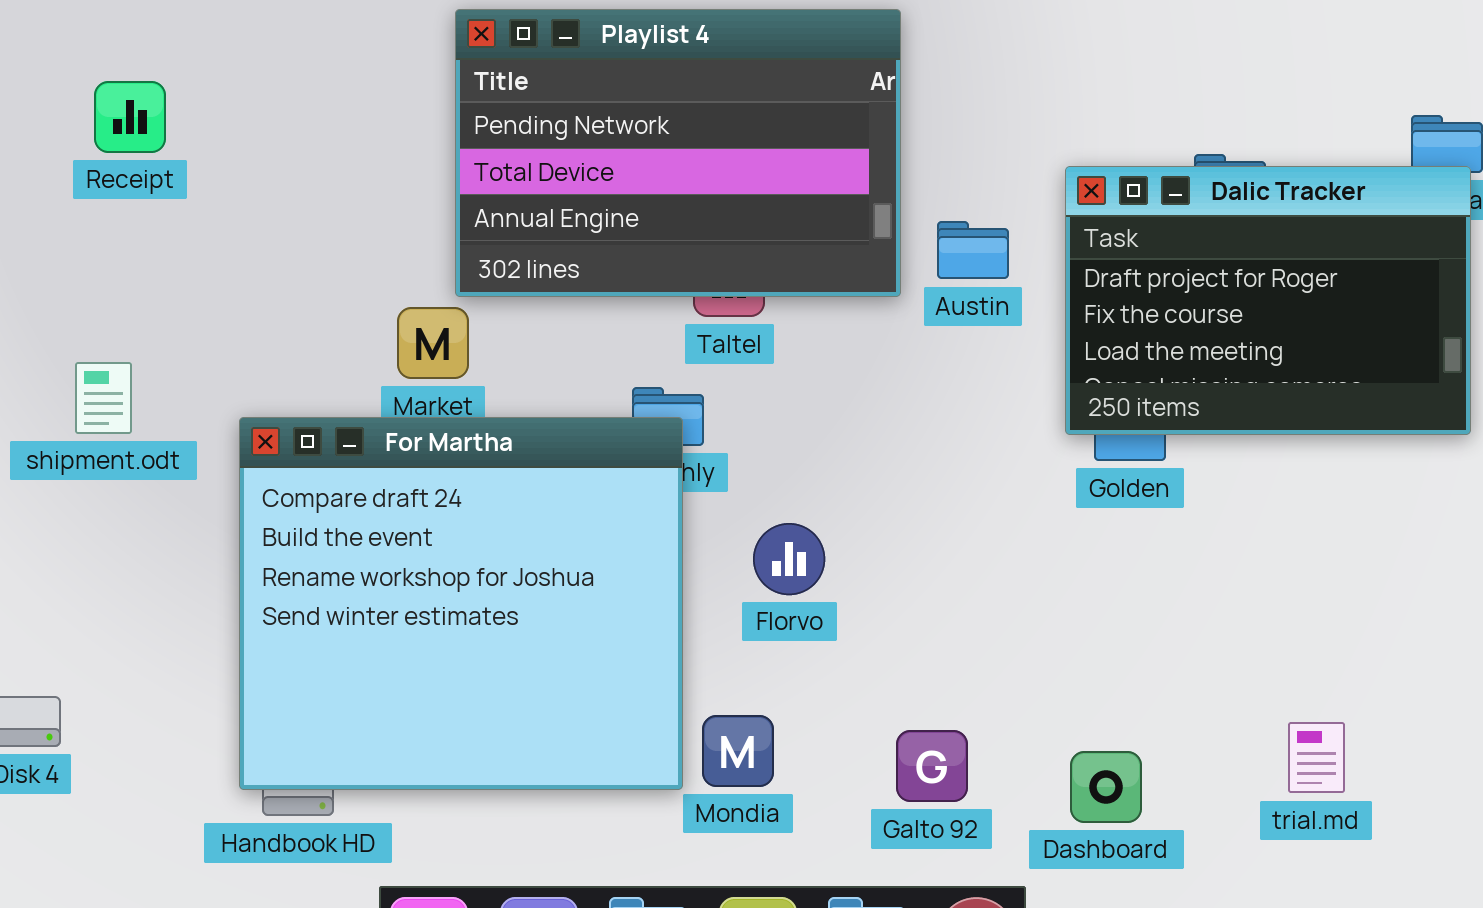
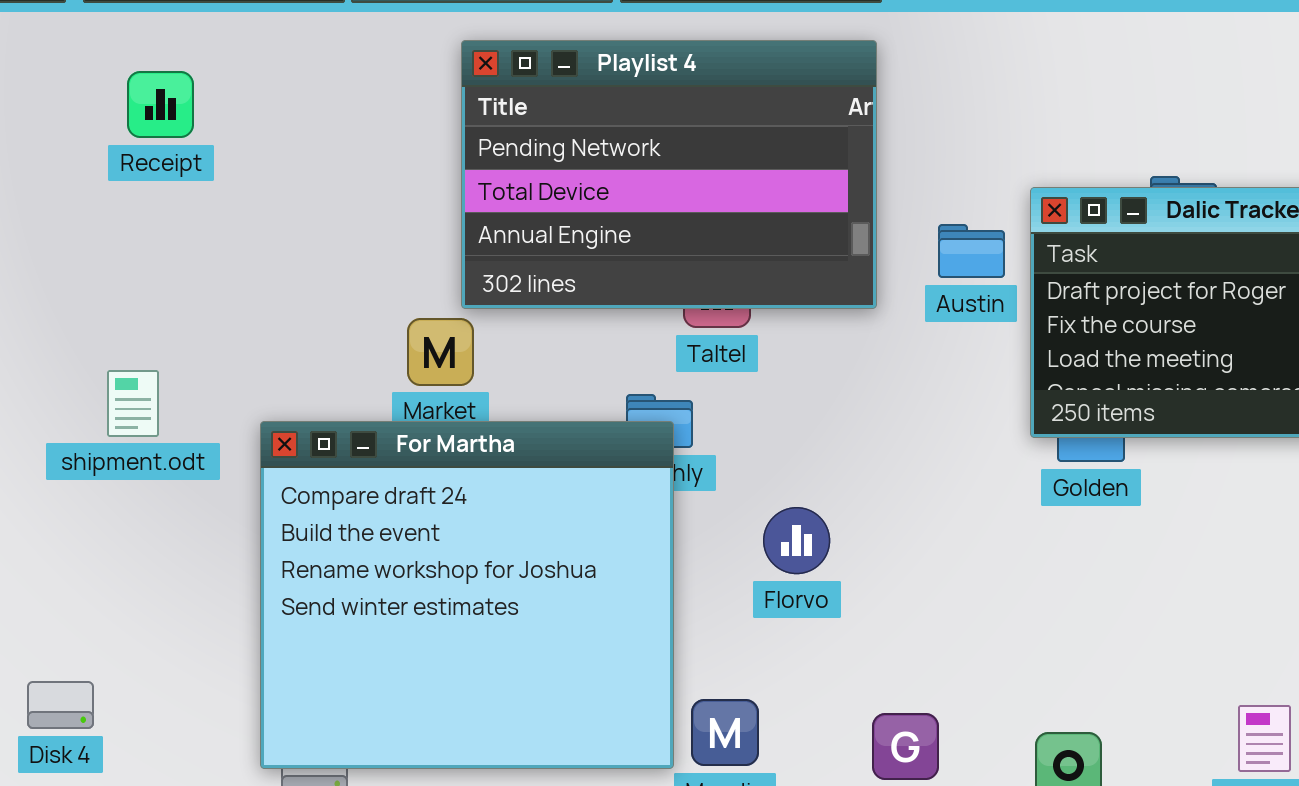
Receipt: [94,81,166,153] -> [127,71,194,138], moved
Austin: [937,221,1009,279] -> [938,224,1005,278], moved
Florvo: [753,523,825,595] -> [763,507,830,574], moved

